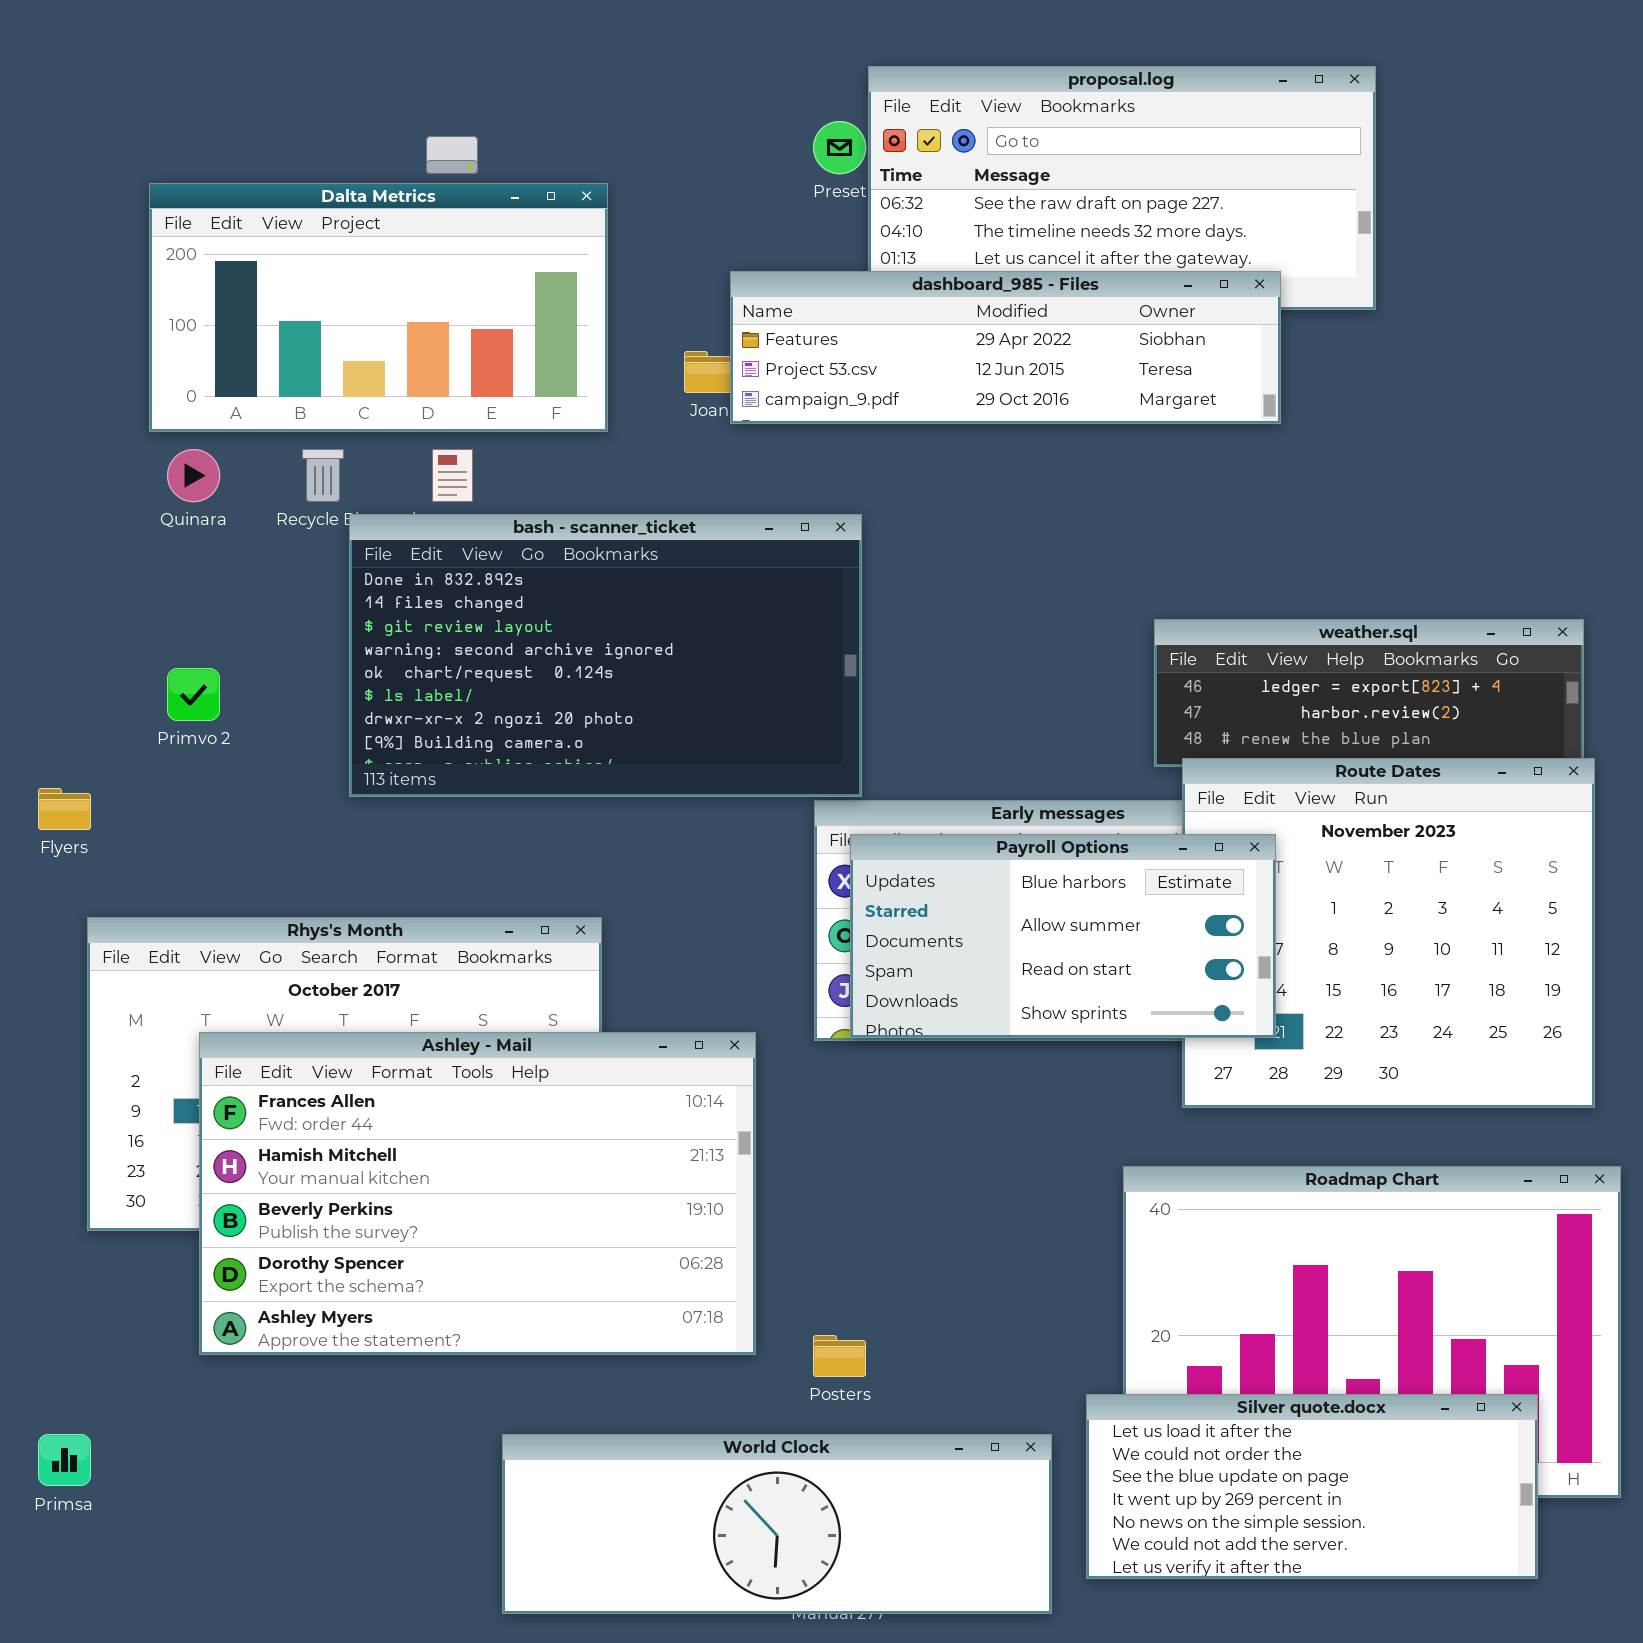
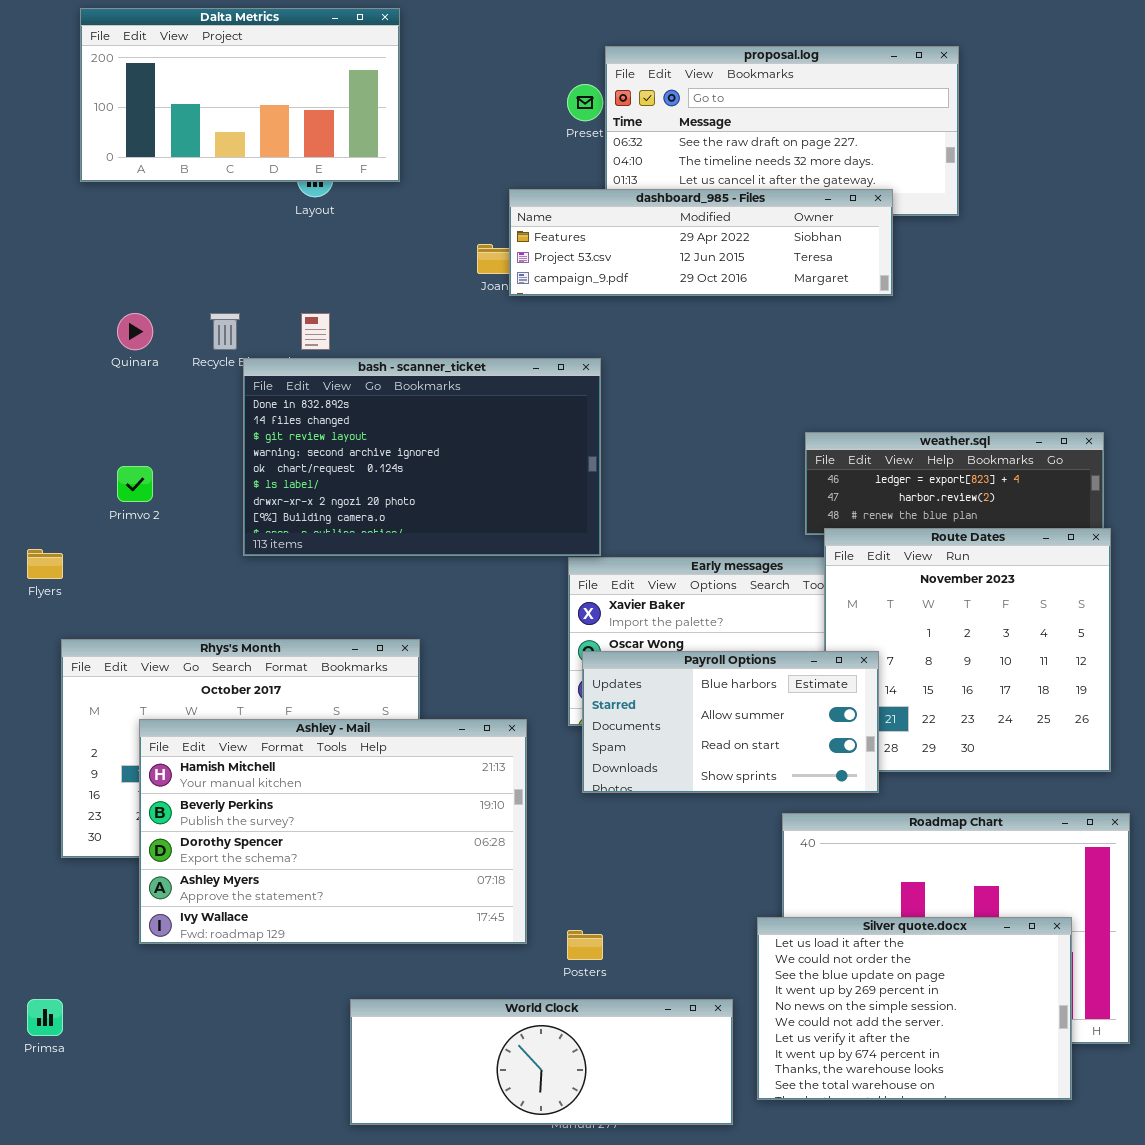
Dalta Metrics: [149,183,608,432] -> [80,8,400,182], moved
Payroll Options: [850,834,1276,1038] -> [582,651,879,793], moved
Ashley - Mail: [199,1032,756,1355] -> [139,719,527,944], scrolled down 1 row
Silver quote.docx: [1086,1394,1538,1579] -> [757,917,1072,1100], resized

